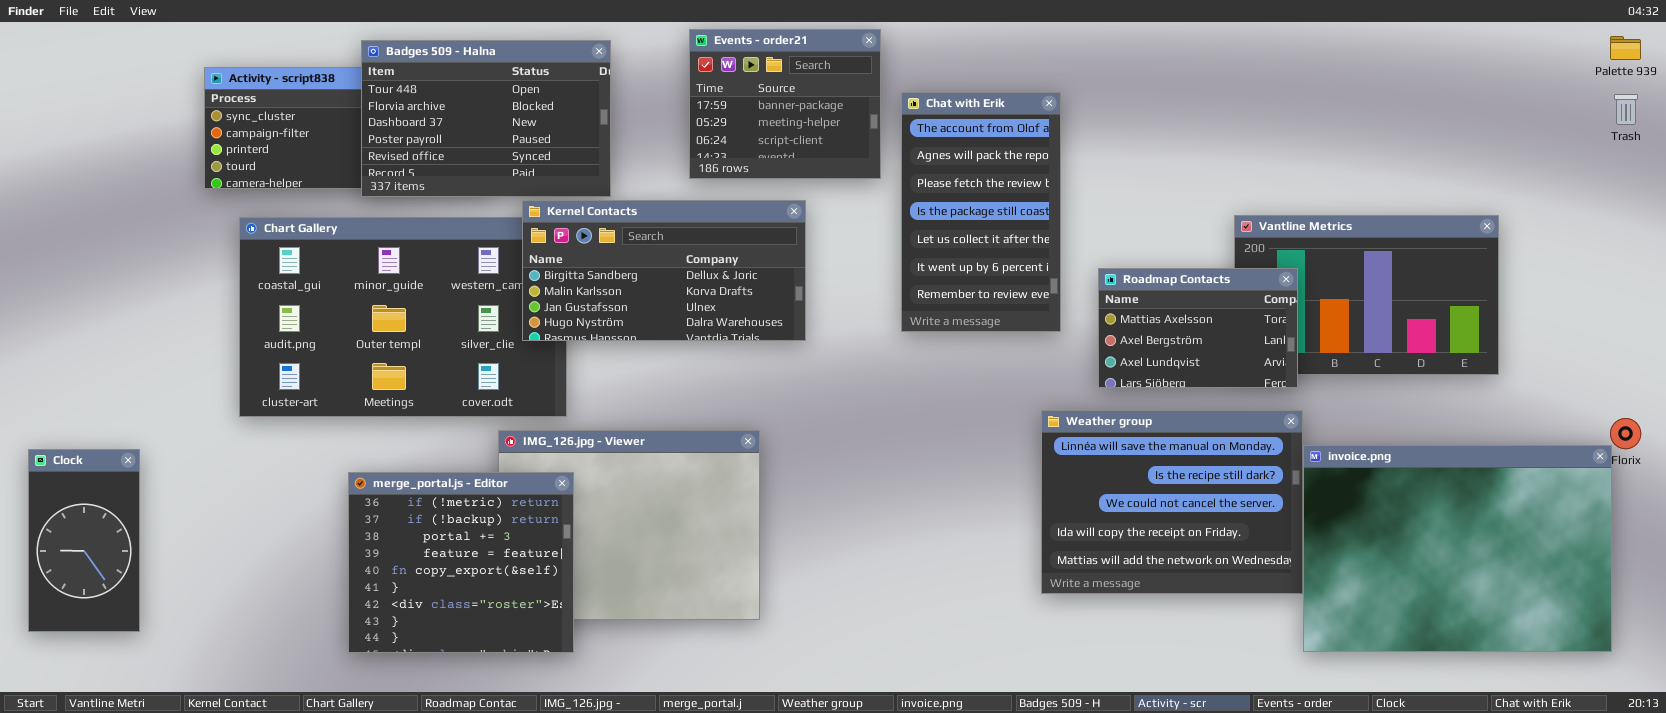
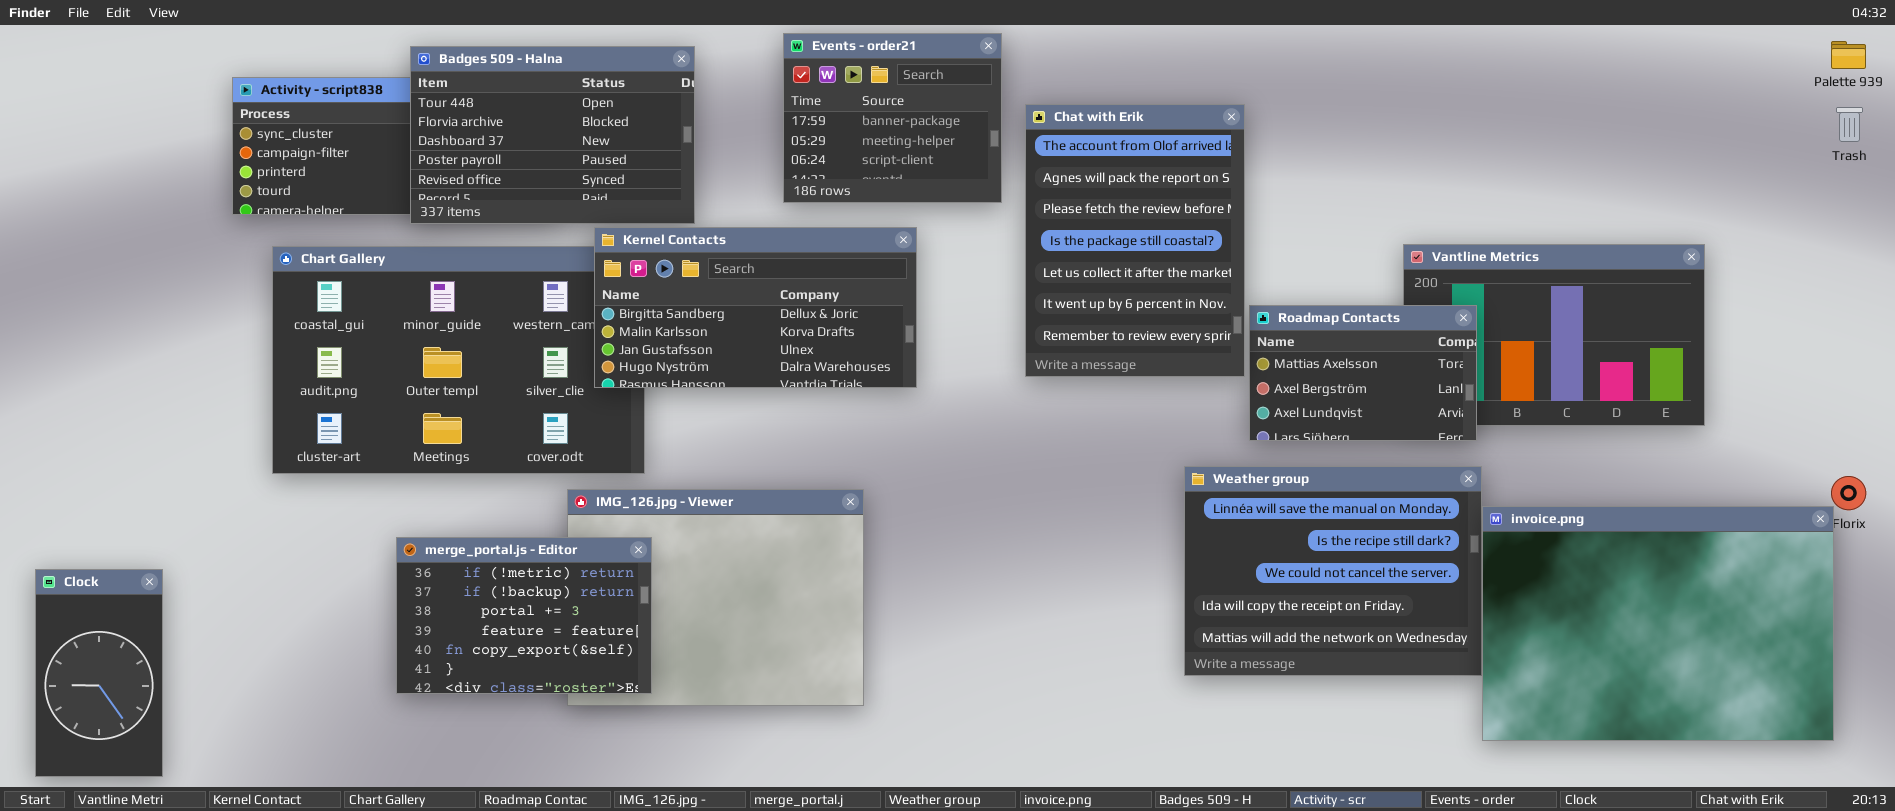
Chat with Erik: [901,92,1061,332] -> [1025,104,1245,377], resized
Clock: [28,449,140,632] -> [35,569,163,777], moved
merge_portal.js - Editor: [348,472,574,653] -> [396,537,652,694], resized

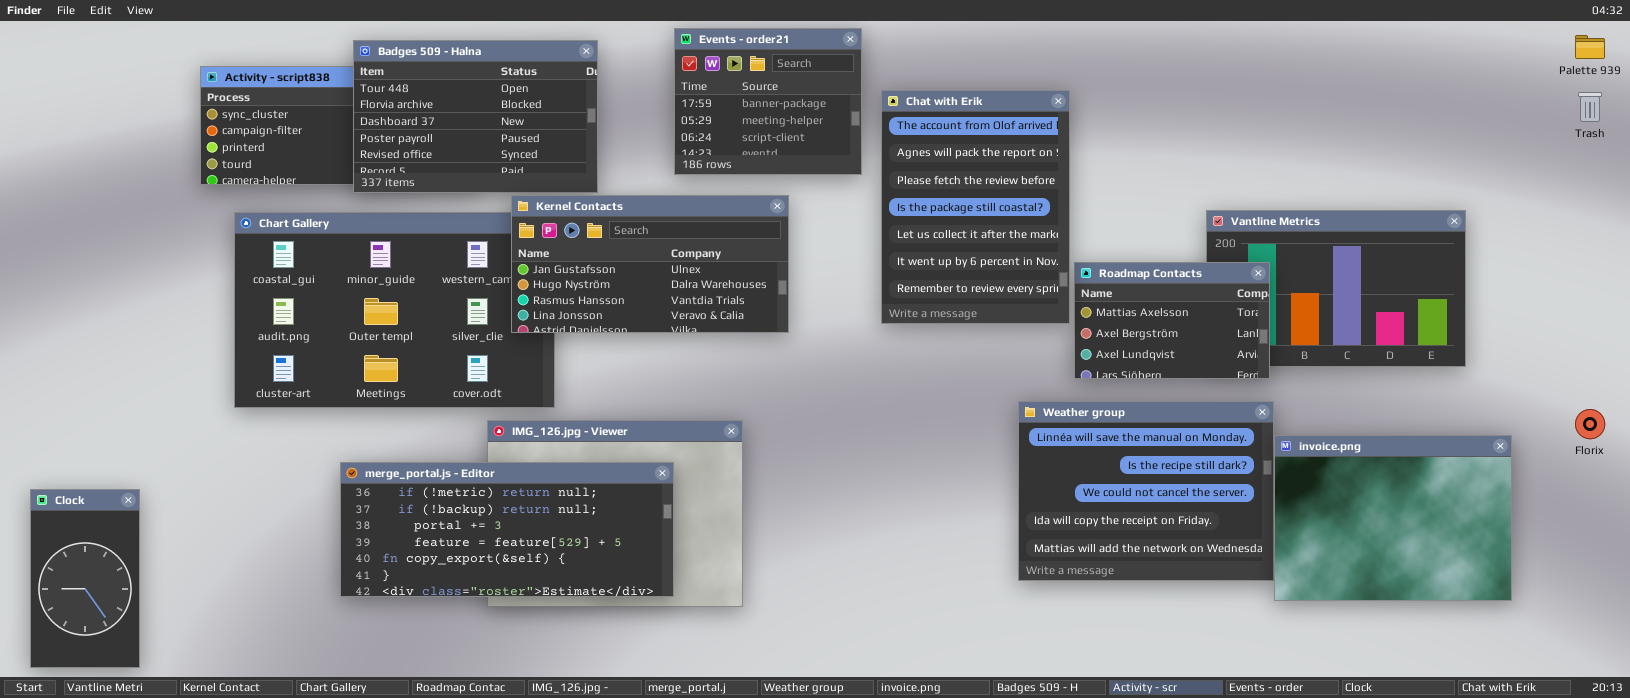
Kernel Contacts: [594,227,917,388] -> [511,195,789,333], scrolled down 2 rows
invoice.png: [1482,506,1834,741] -> [1274,435,1512,601], resized
merge_portal.js - Editor: [396,537,652,694] -> [340,462,674,597], resized

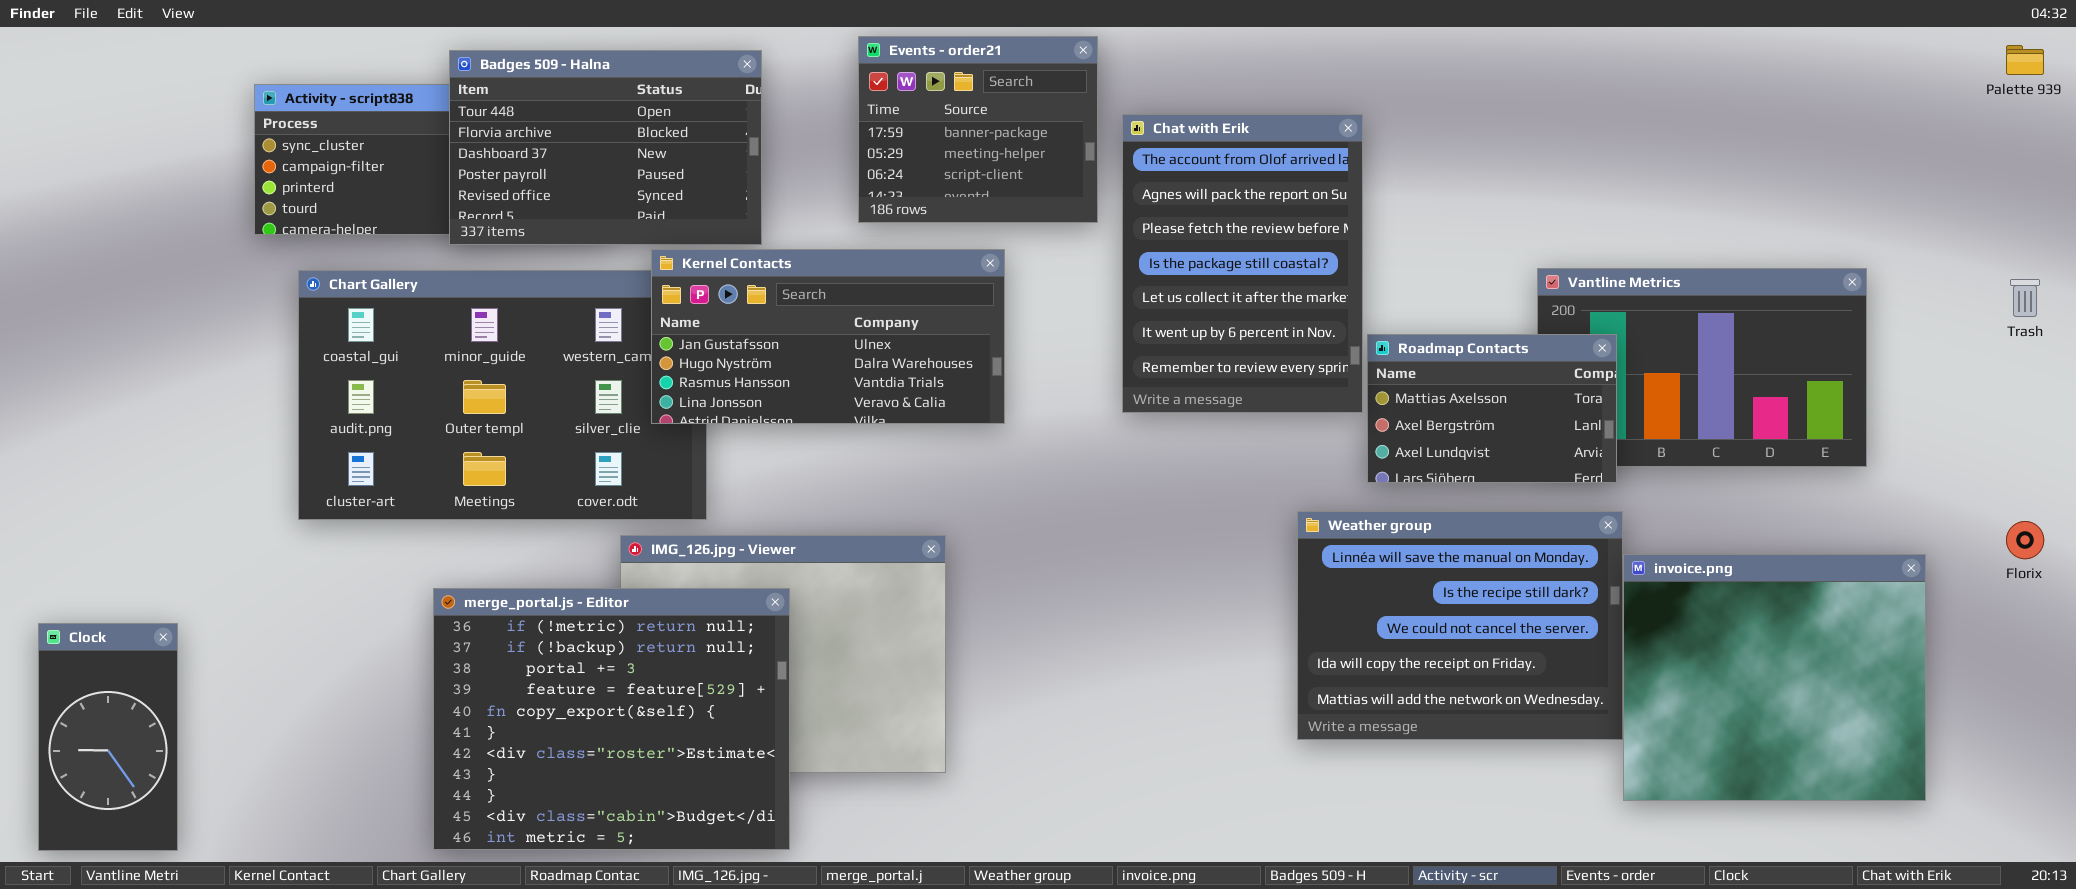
Trash: [1578,92,1602,122] -> [2010,279,2040,317], moved
invoice.png: [1274,435,1512,601] -> [1623,554,1926,801], resized
merge_portal.js - Editor: [340,462,674,597] -> [433,588,790,850], resized

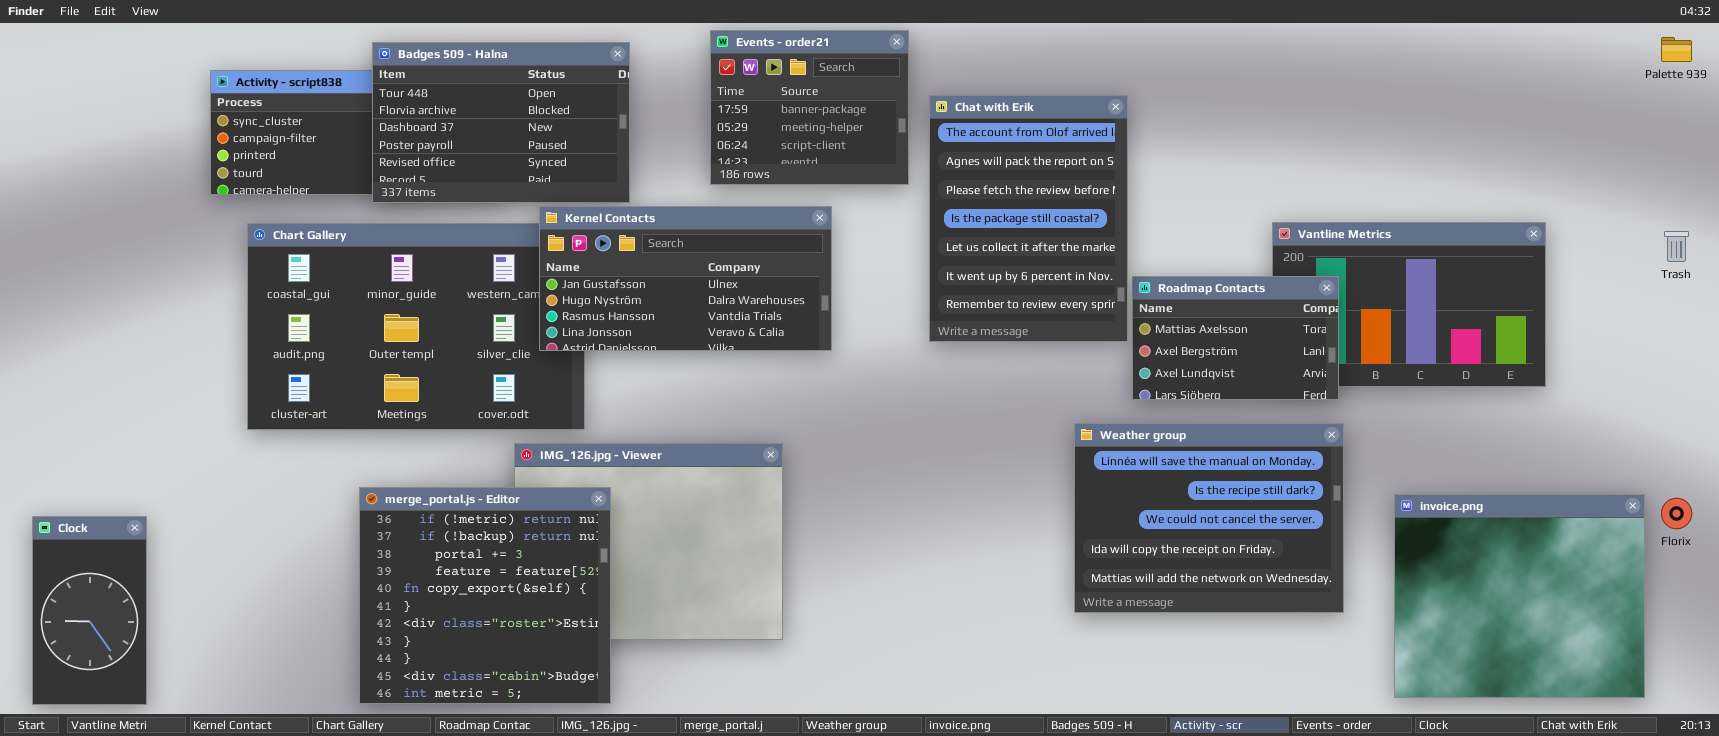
Florix: [2006,521,2044,559] -> [1661,498,1692,529], moved
invoice.png: [1623,554,1926,801] -> [1394,494,1645,698], moved
merge_portal.js - Editor: [433,588,790,850] -> [359,487,611,704], resized

